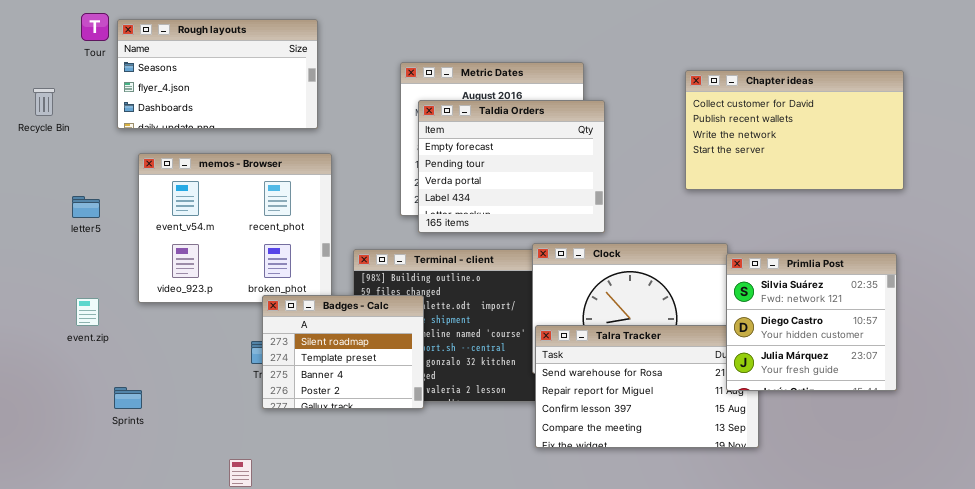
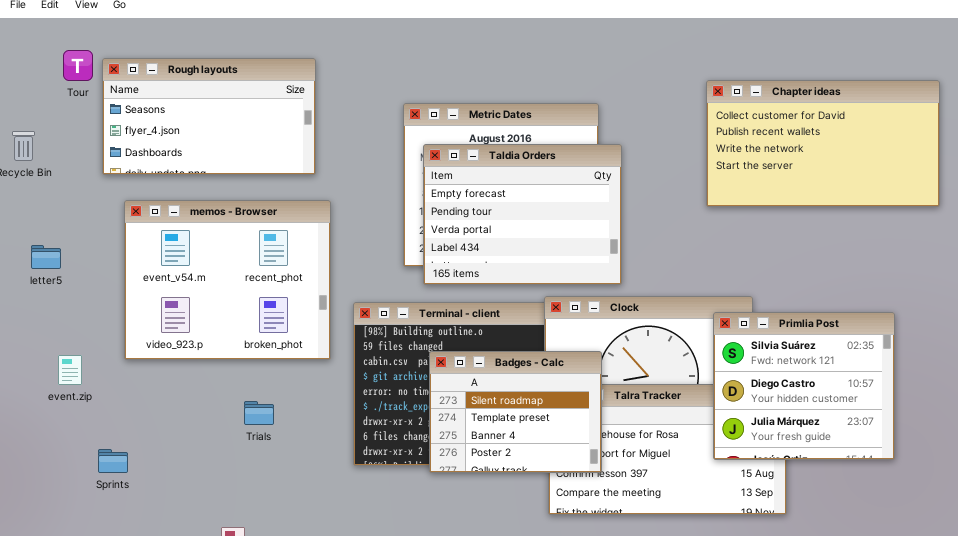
Chapter ideas: [685,70,904,190] -> [706,80,940,207], moved
letter5: [72,196,100,218] -> [31,245,61,269], moved
Primlia Post: [726,253,897,391] -> [713,312,895,460], moved
Badges - Calc: [262,295,424,409] -> [429,351,602,473], moved

